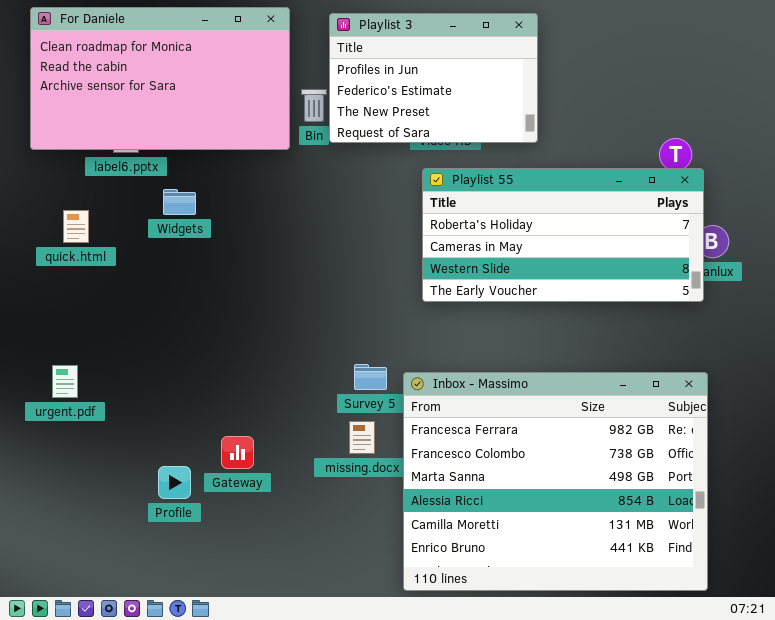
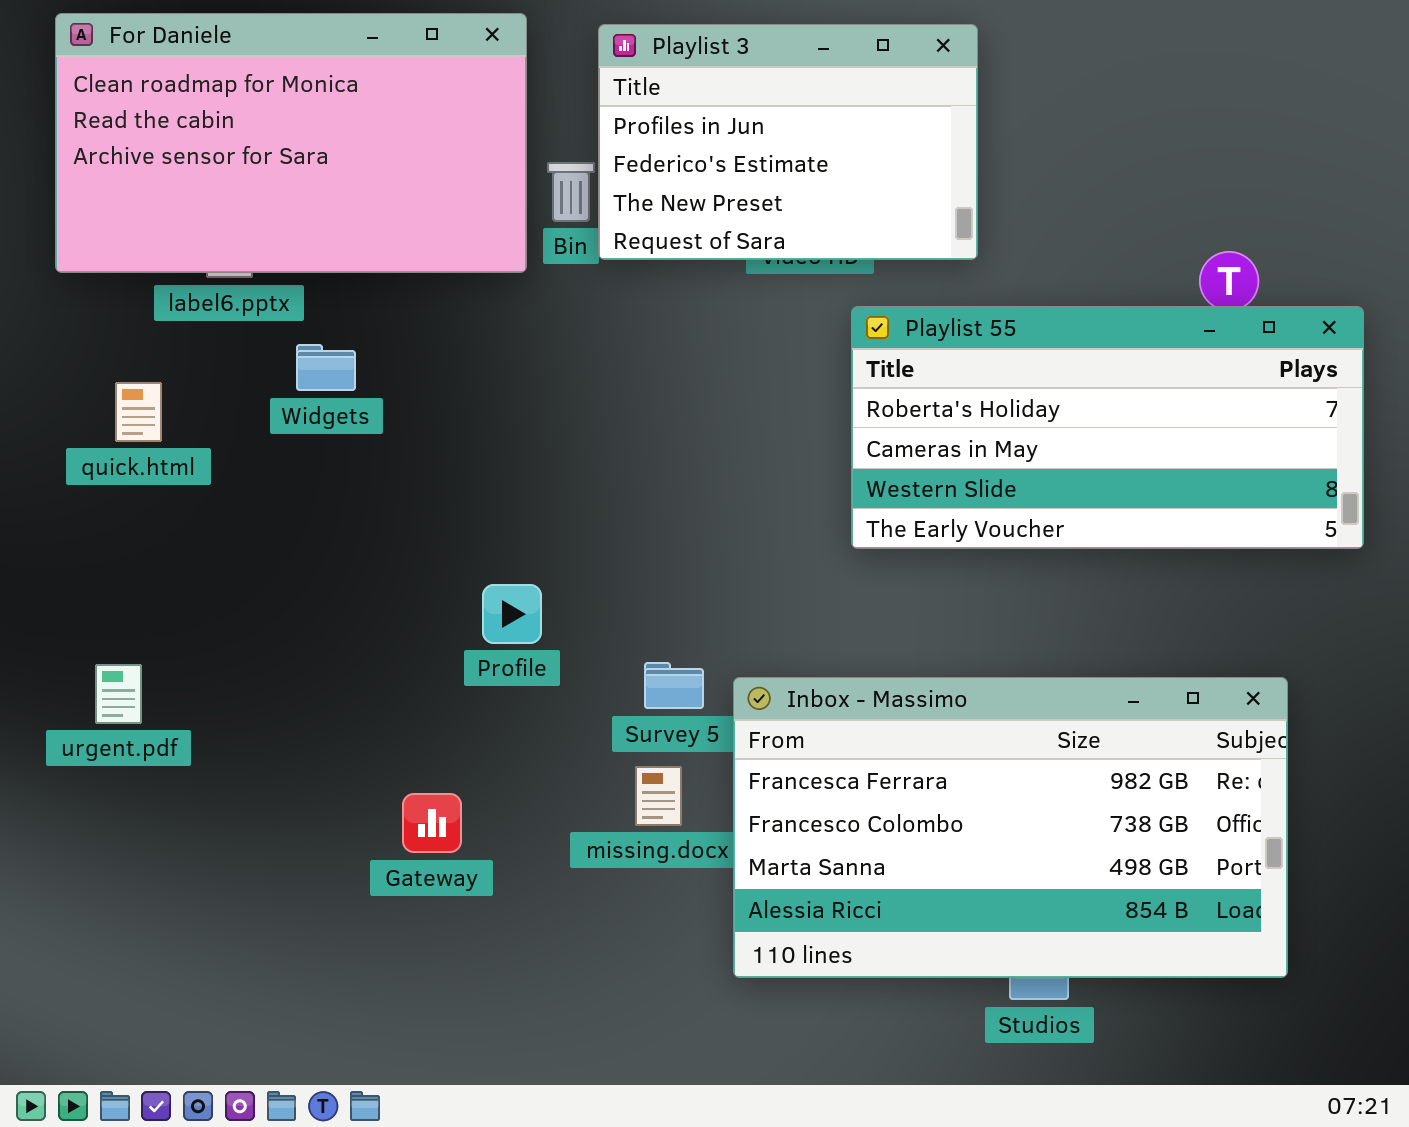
Playlist 55: [422,168,704,302] -> [851,306,1364,549], moved
Inbox - Massimo: [403,372,708,591] -> [733,677,1288,978], resized
Profile: [158,466,191,499] -> [482,584,542,644], moved

